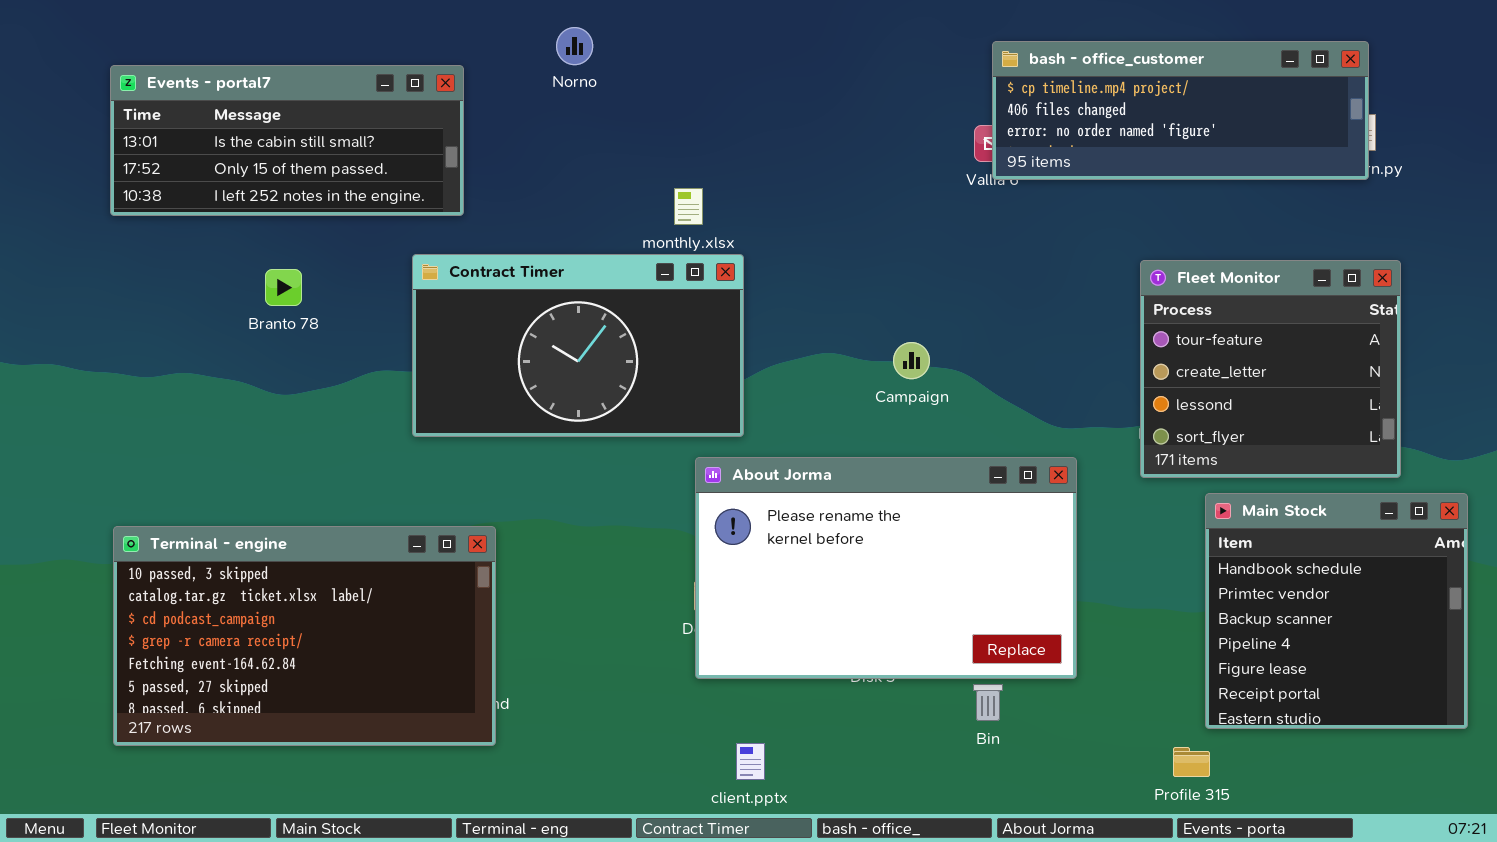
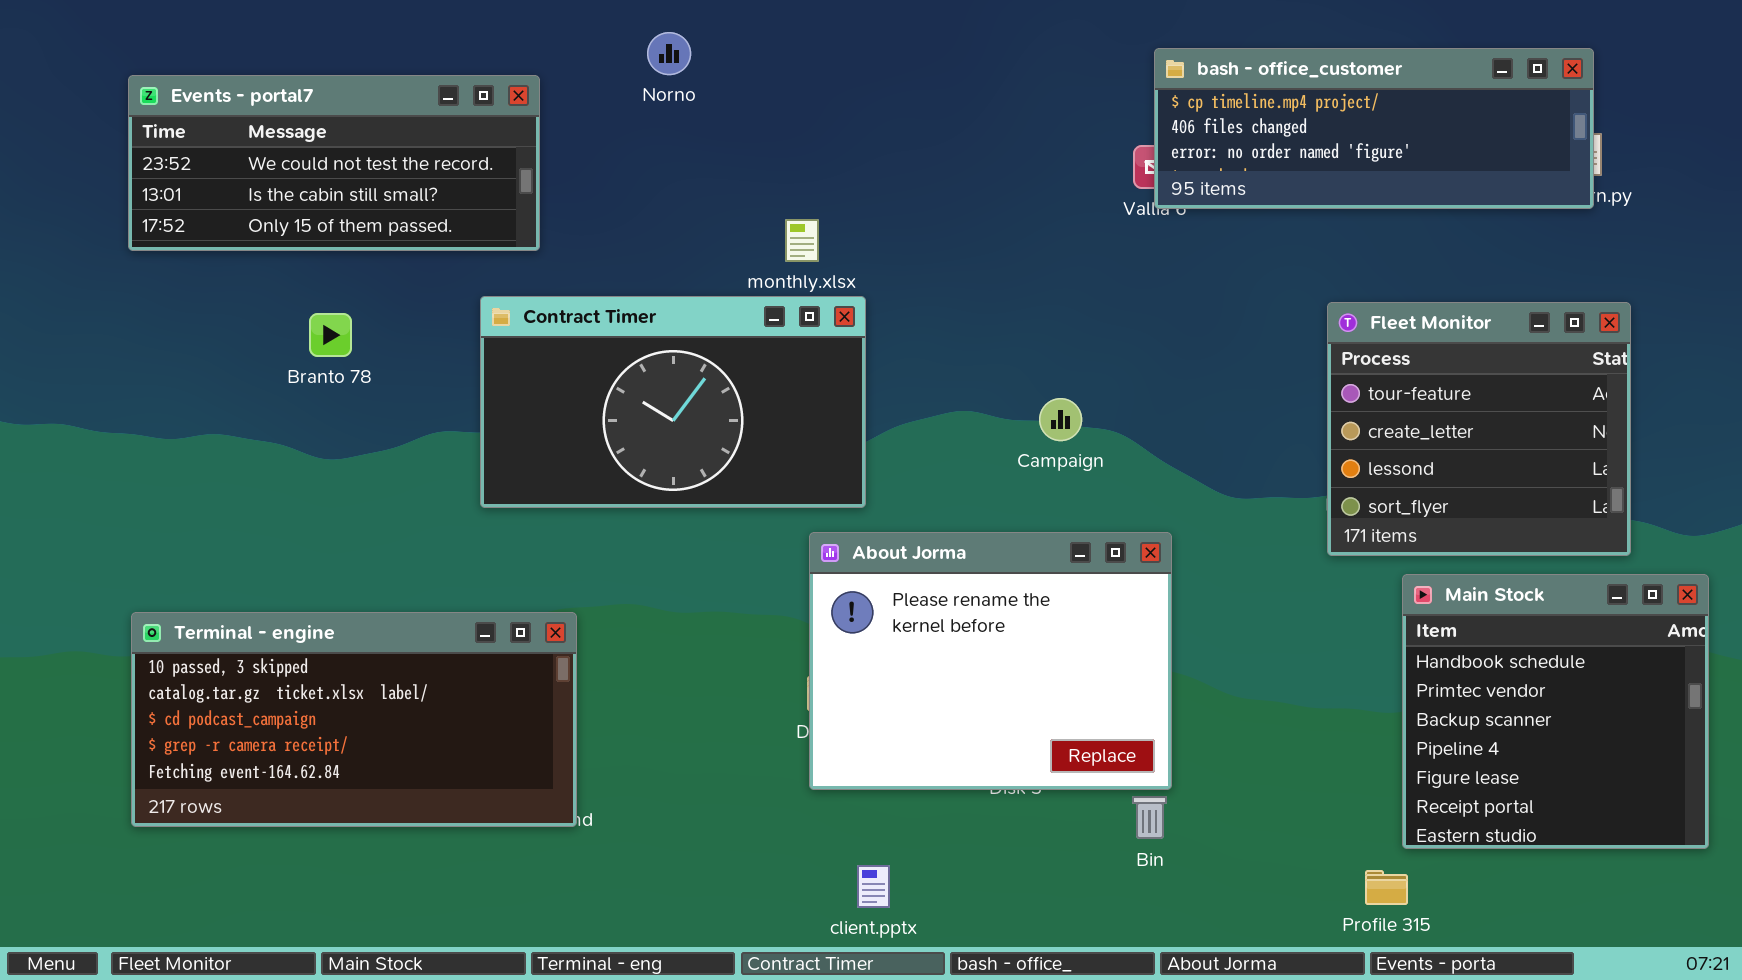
Events - portal7: [110,65,464,216] -> [128,75,540,251], scrolled up 1 row
About Jorma: [695,457,1077,679] -> [809,532,1172,790], resized
Terminal - engine: [113,526,496,746] -> [131,612,577,827], resized

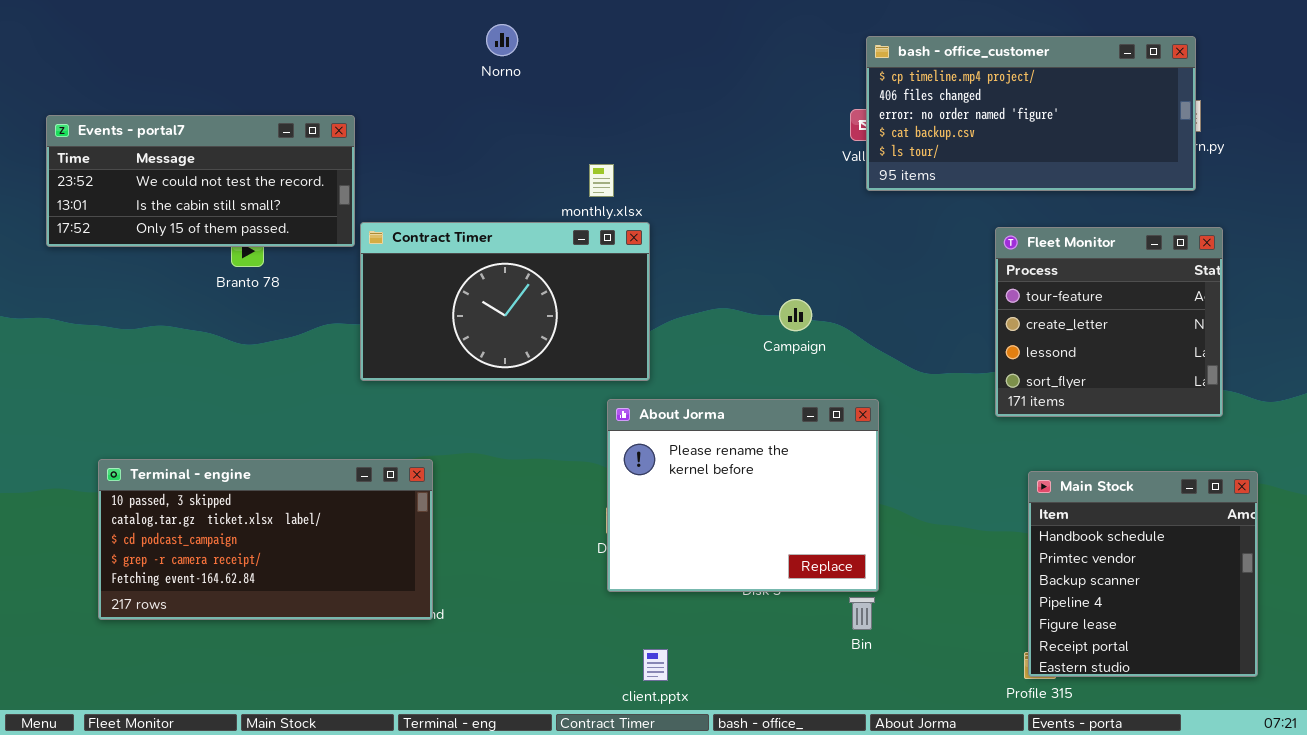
bash - office_customer: [1154,48,1594,209] -> [866,36,1196,191], resized
Events - portal7: [128,75,540,251] -> [46,115,355,247], moved
Main Stock: [1402,574,1709,849] -> [1028,471,1258,677], moved

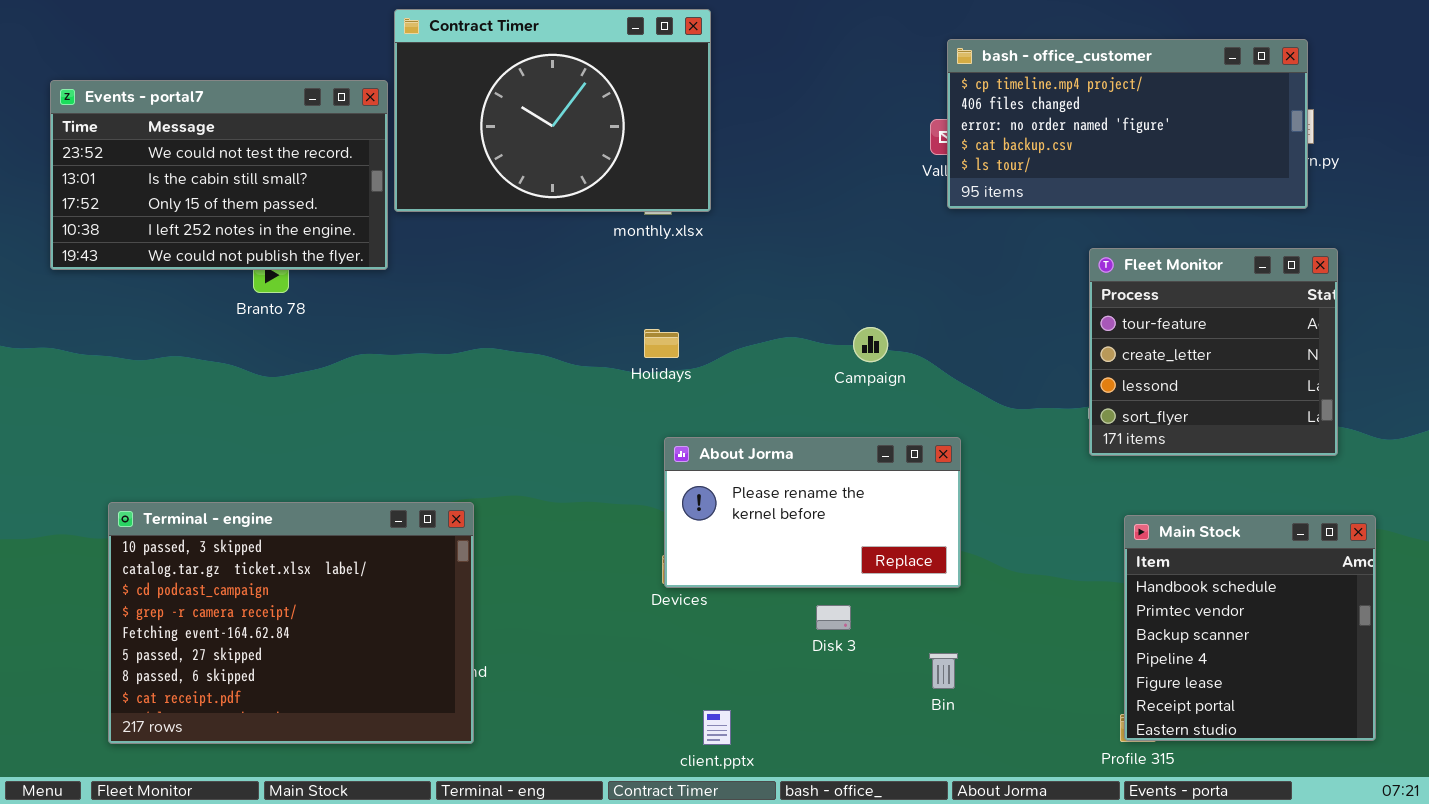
Events - portal7: [46,115,355,247] -> [50,80,388,270], resized
Contract Timer: [360,222,650,381] -> [394,9,711,212], moved, resized
About Jorma: [607,399,879,592] -> [664,437,961,588], resized
Terminal - engine: [98,459,433,620] -> [108,502,474,744], resized

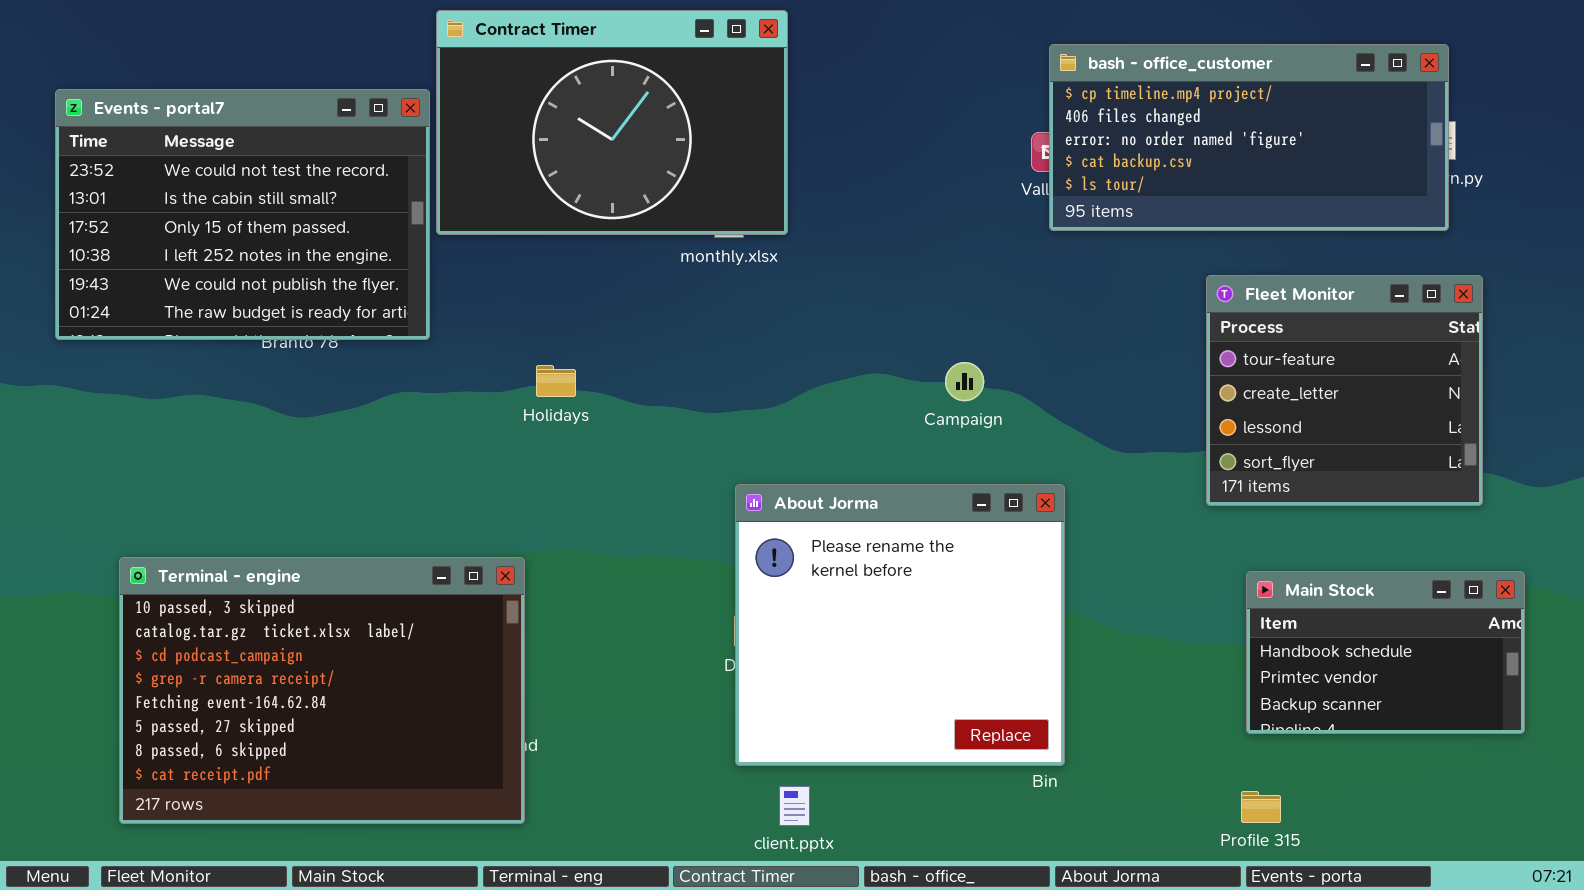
Events - portal7: [50,80,388,270] -> [55,89,430,340], resized
Holidays: [644,329,679,358] -> [536,365,576,397], moved
About Jorma: [664,437,961,588] -> [735,484,1065,766], resized
Main Stock: [1124,515,1376,741] -> [1246,571,1525,734], resized

